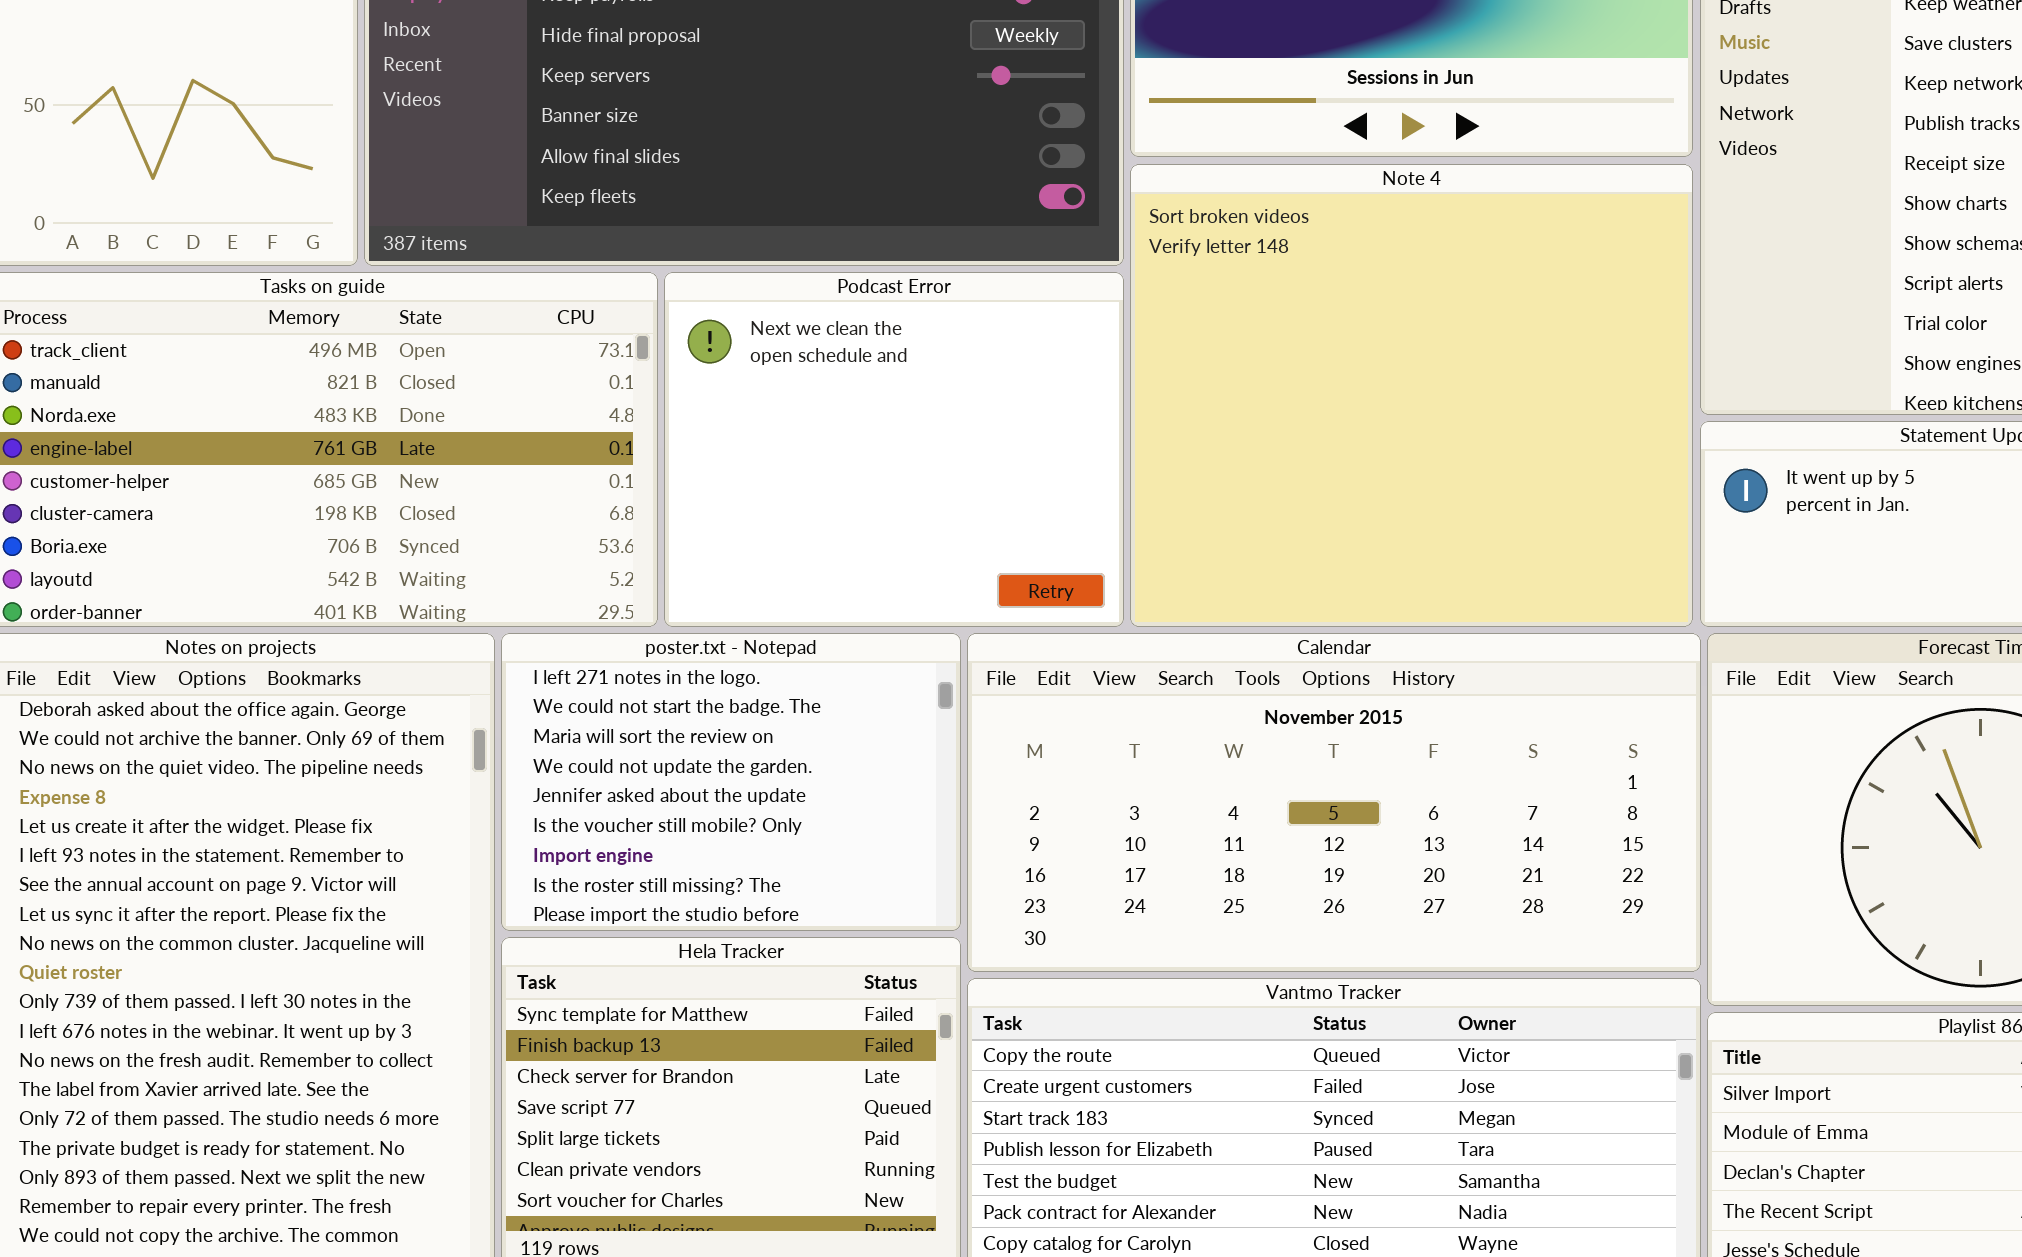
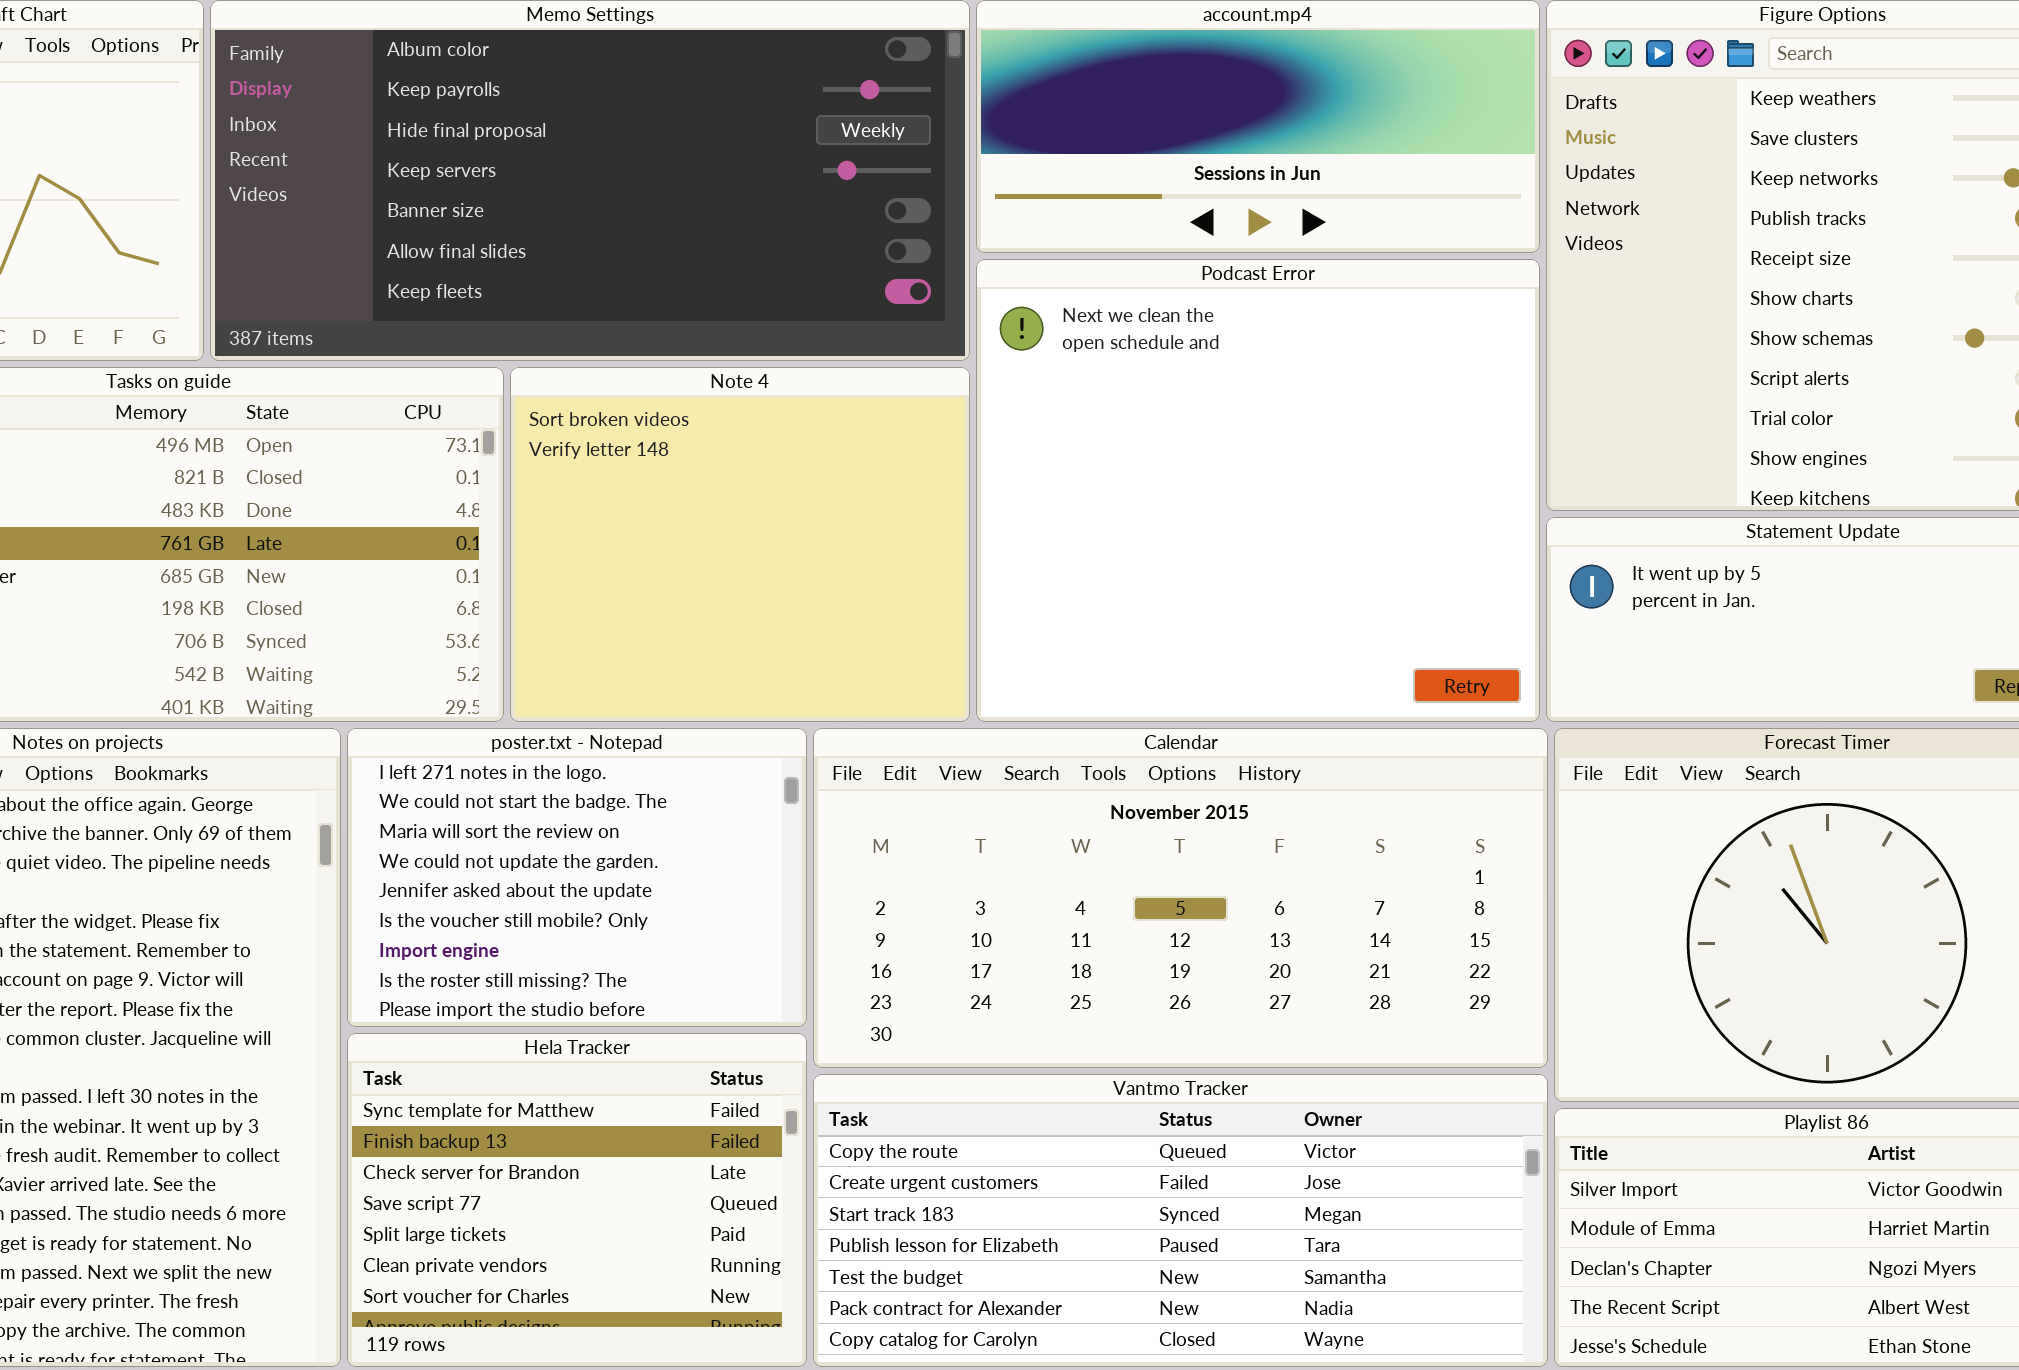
Note 4: [1130,164,1693,627] -> [510,367,970,722], moved, resized
Podcast Error: [664,272,1124,627] -> [976,259,1540,722], moved, resized

